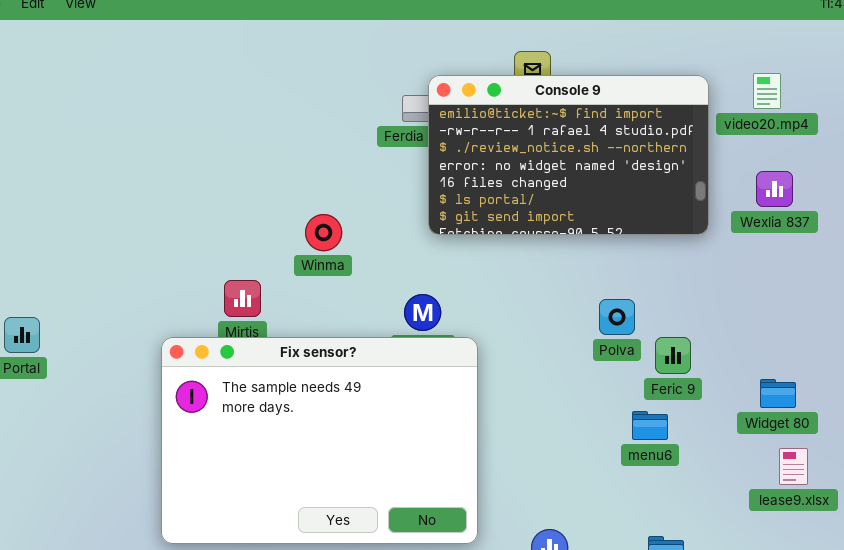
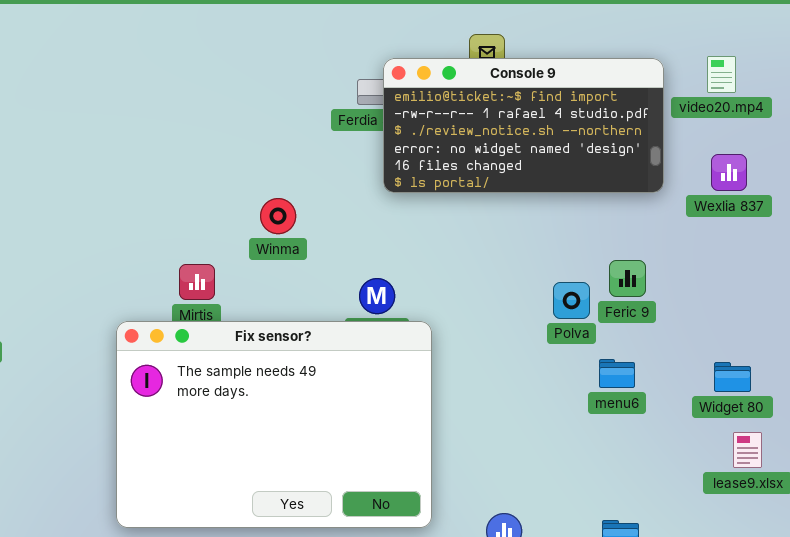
Console 9: [428,75,709,235] -> [383,58,664,193], resized
Feric 9: [655,337,691,374] -> [609,260,646,297], moved
menu6: [632,411,668,440] -> [599,359,635,388], moved

